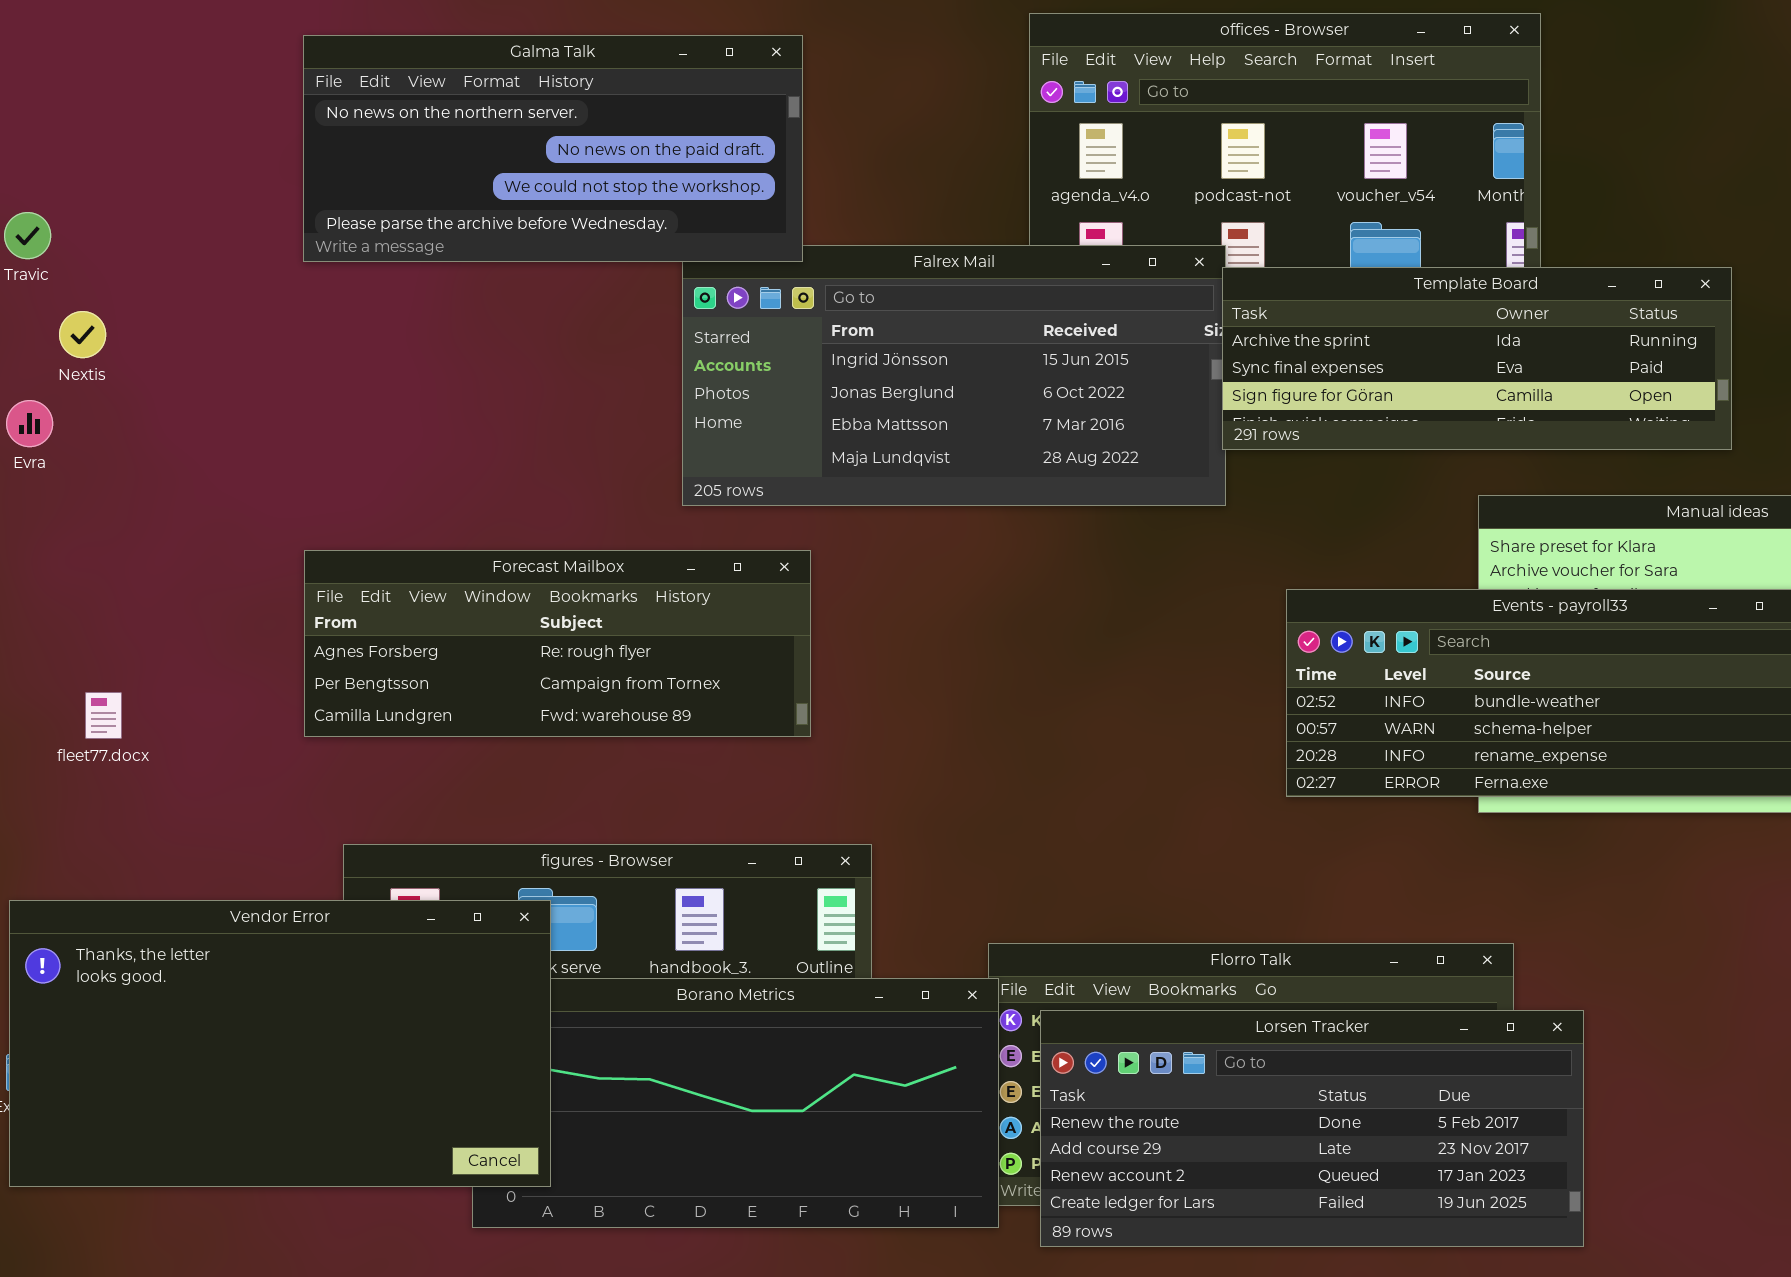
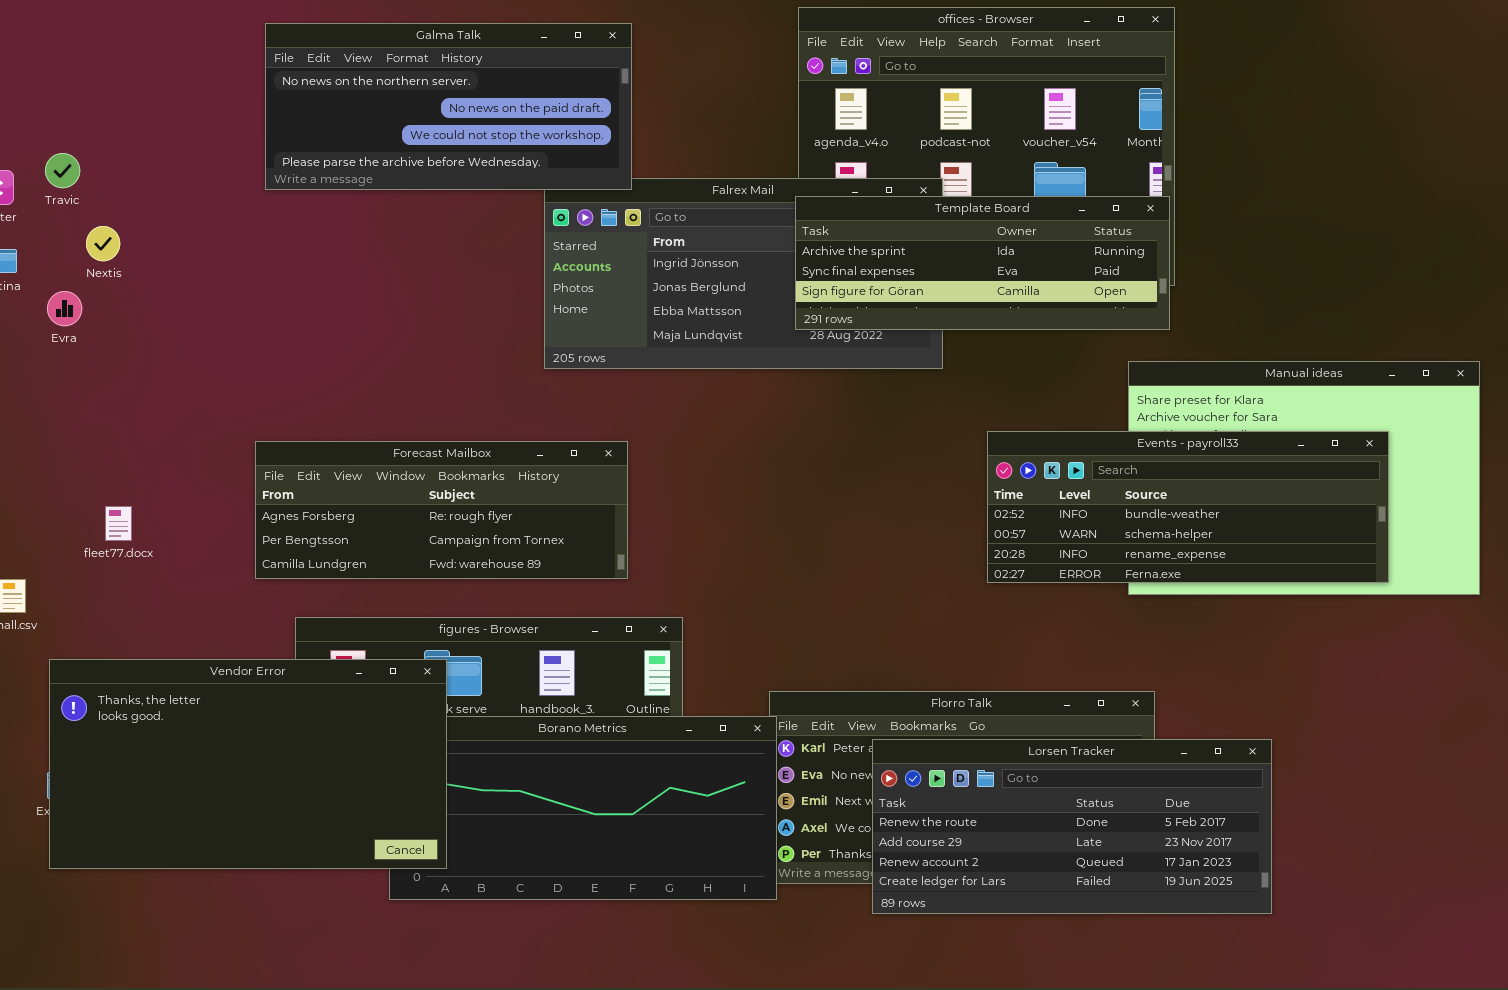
Template Board: [1222,267,1732,450] -> [795,196,1170,330], moved
Forecast Mailbox: [304,550,811,737] -> [255,441,628,579], moved
Lorsen Tracker: [1040,1010,1584,1247] -> [872,739,1272,914], moved

